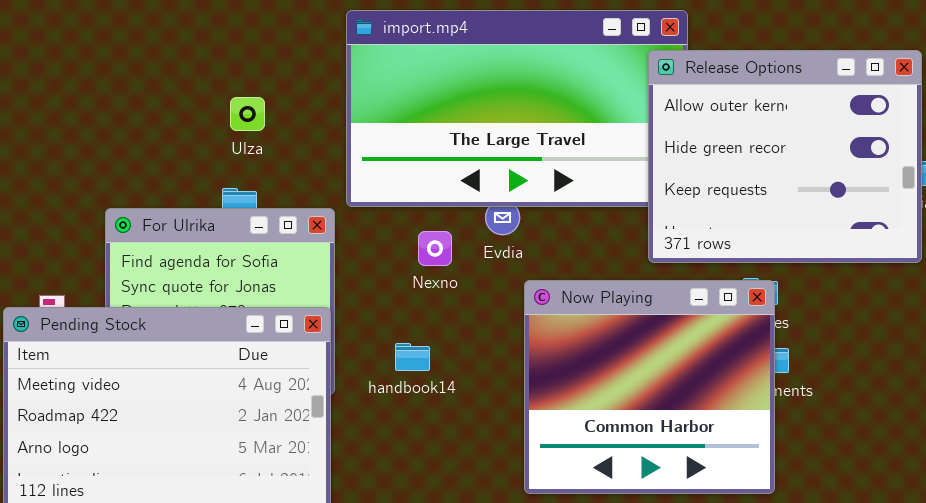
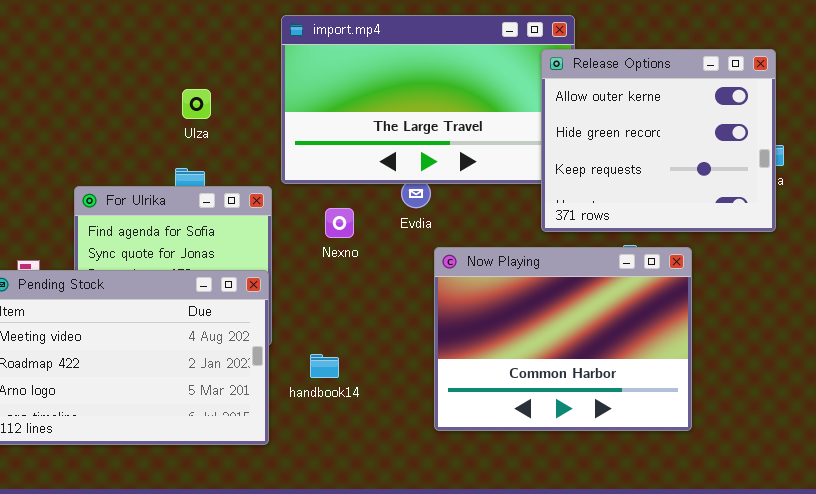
Nexno: [418,231,452,266] -> [325,208,354,238], moved
Now Playing: [524,280,775,494] -> [434,247,692,431], resized
handbook14: [395,343,430,371] -> [310,354,339,378], moved

